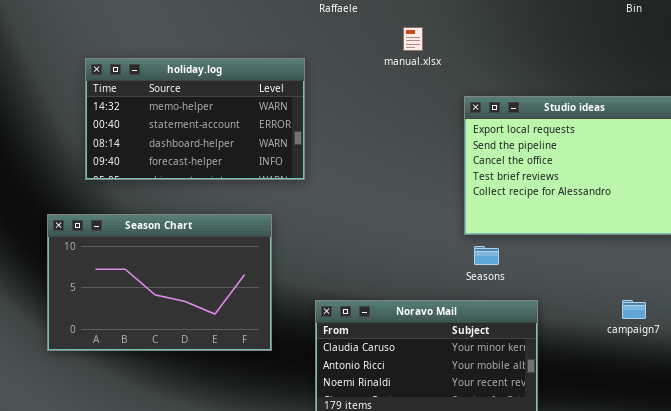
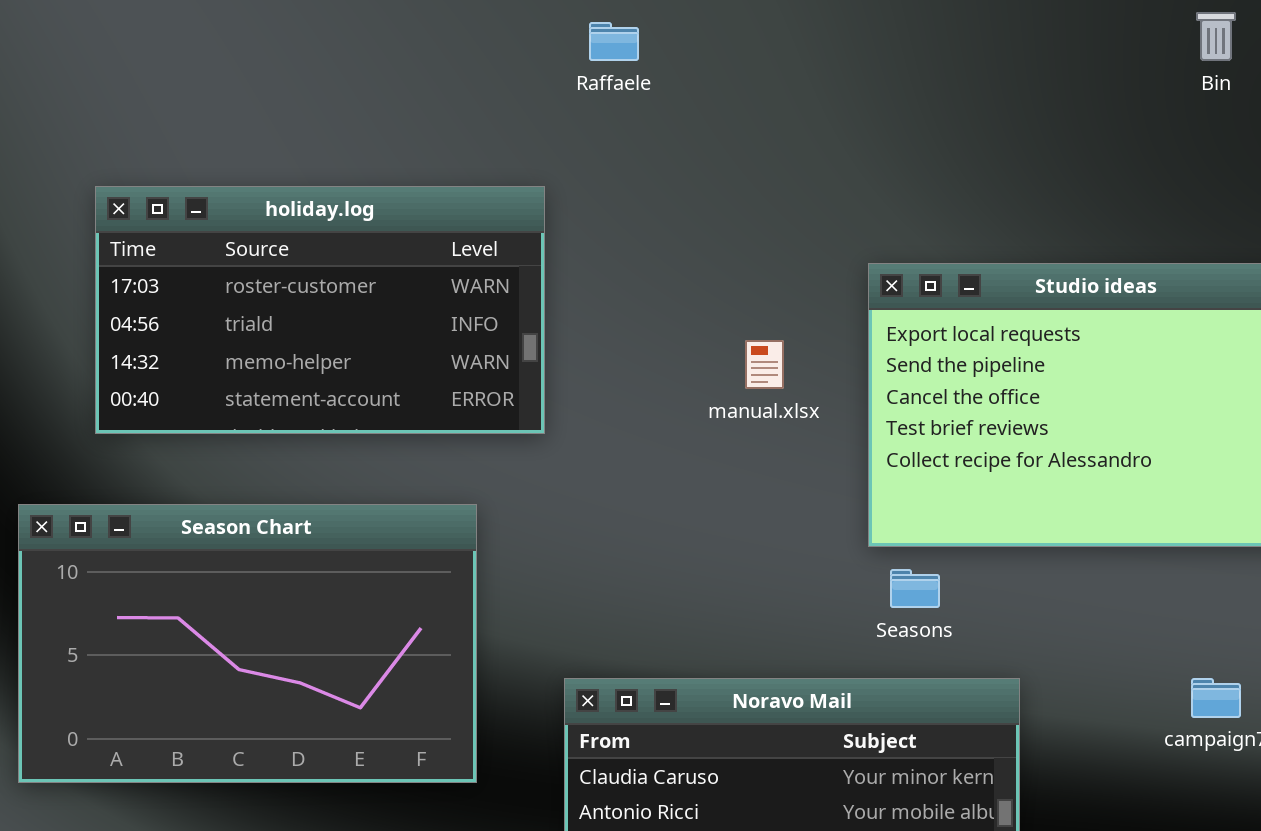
manual.xlsx: [403,27,423,51] -> [745,340,784,389], moved
holiday.log: [85,58,305,180] -> [95,186,545,434], scrolled up 2 rows

